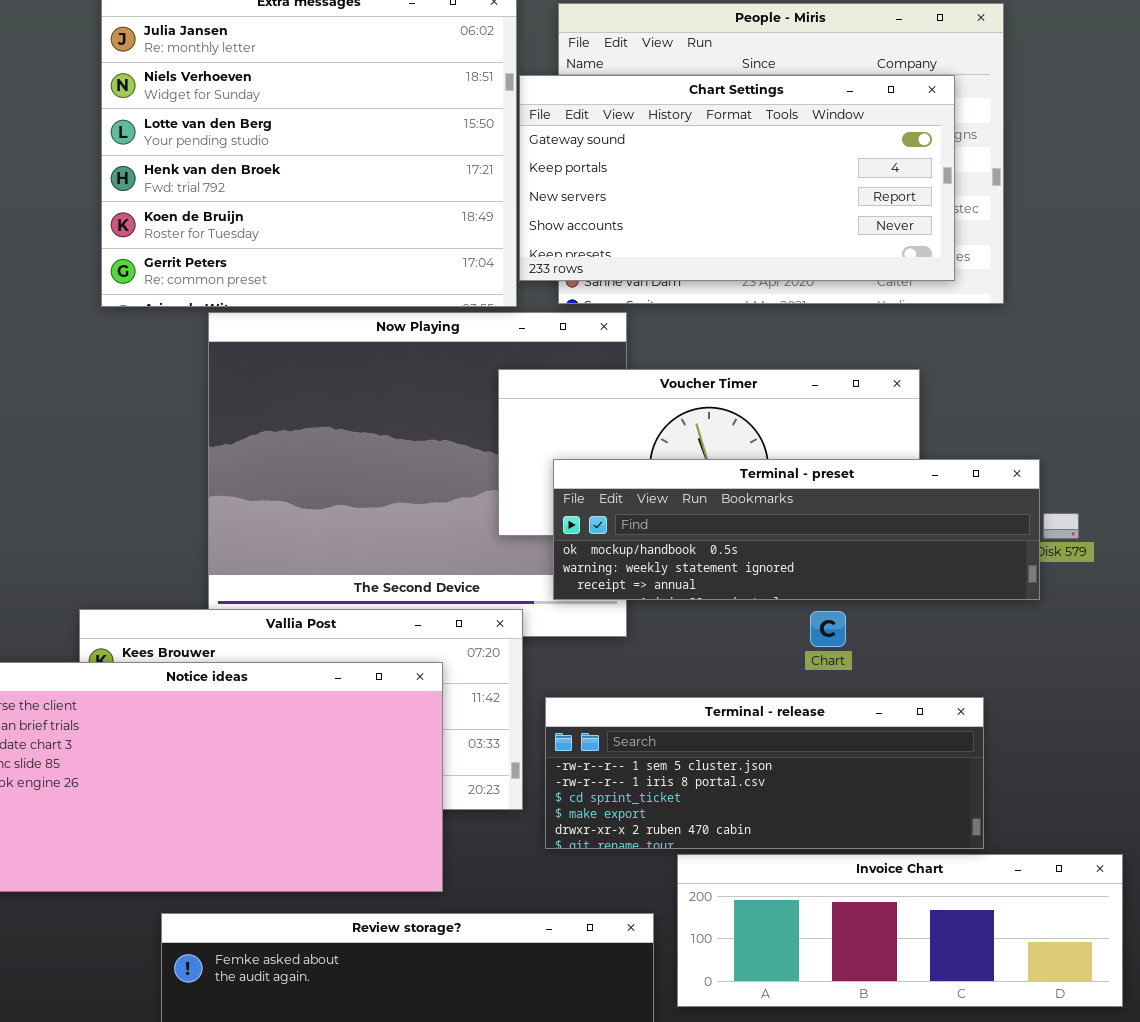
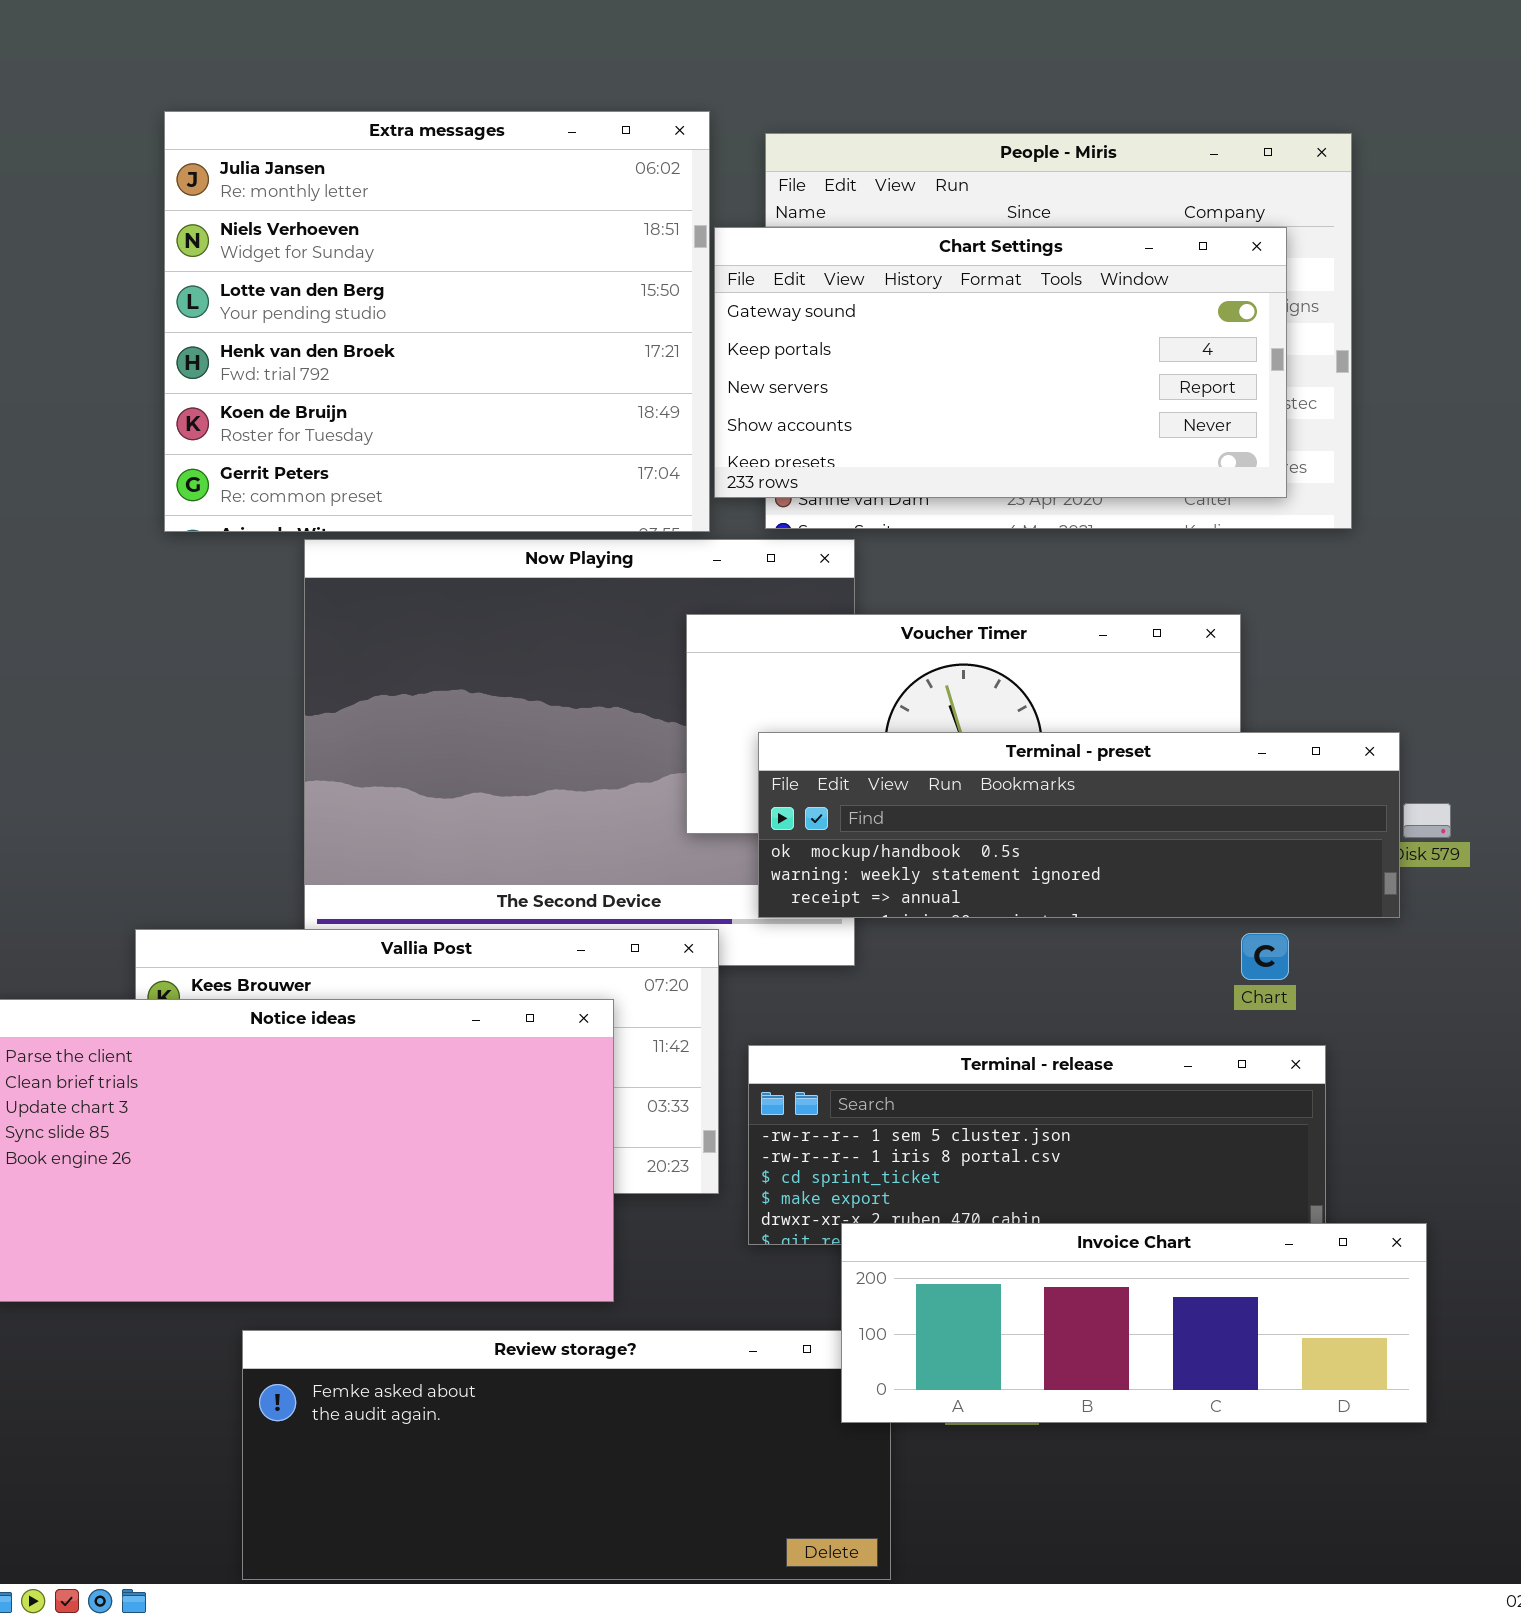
Chart: [810,611,846,647] -> [1241,933,1289,980], moved
Invoice Chart: [677,854,1123,1007] -> [841,1223,1427,1423], moved

